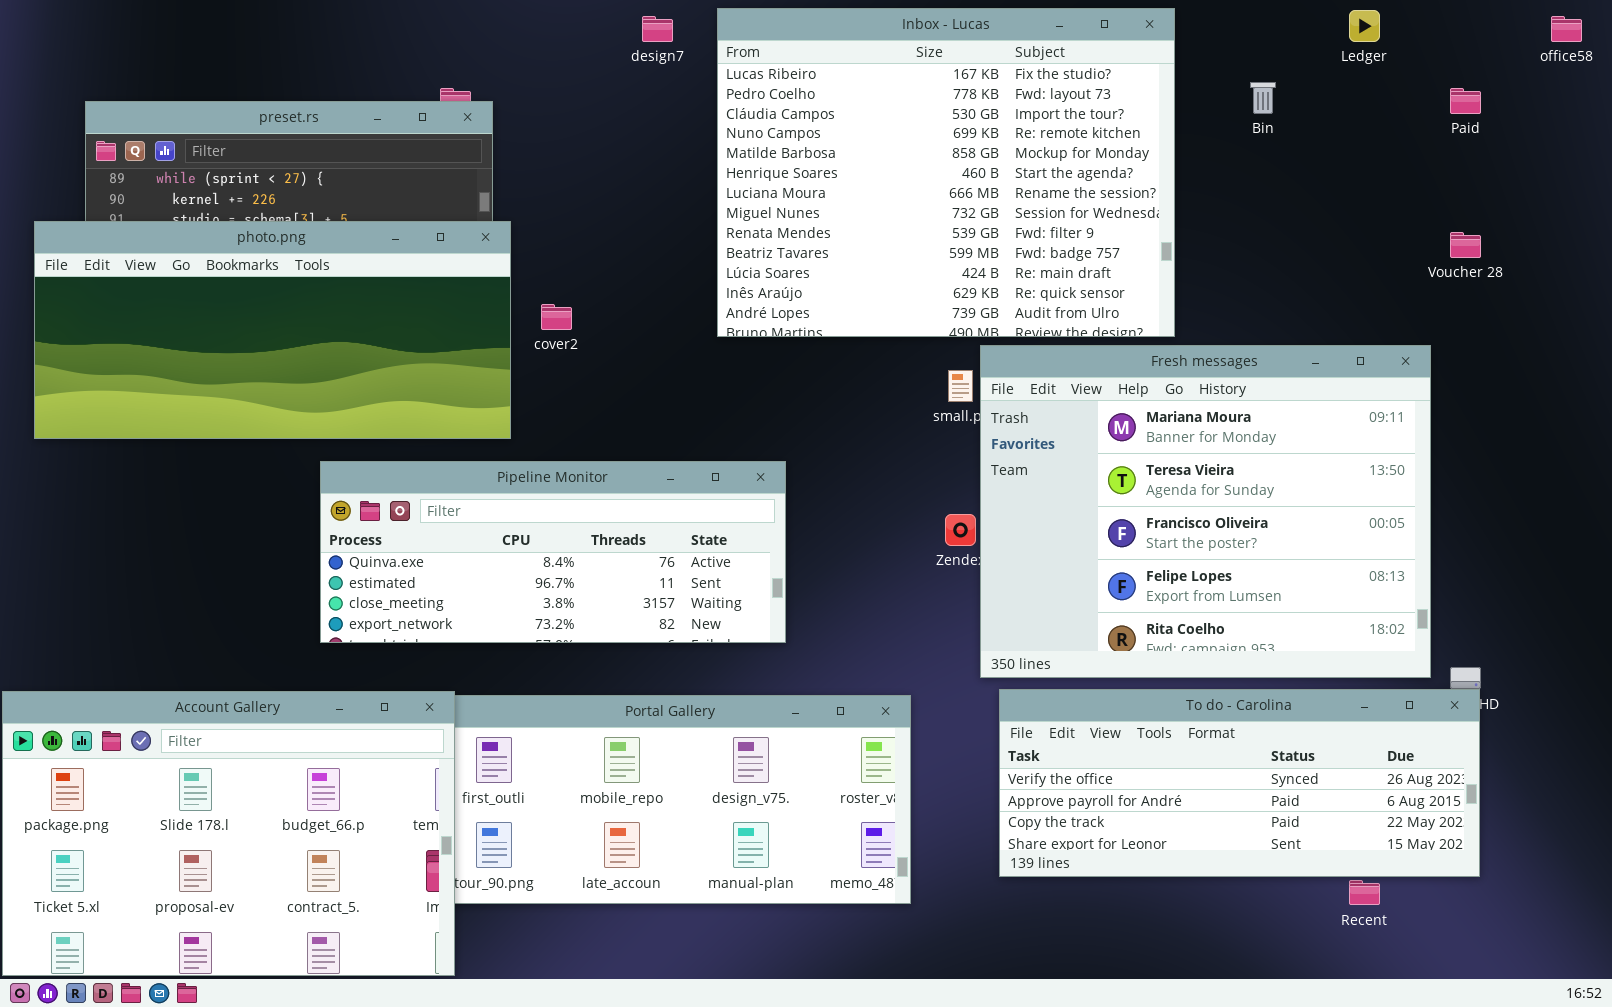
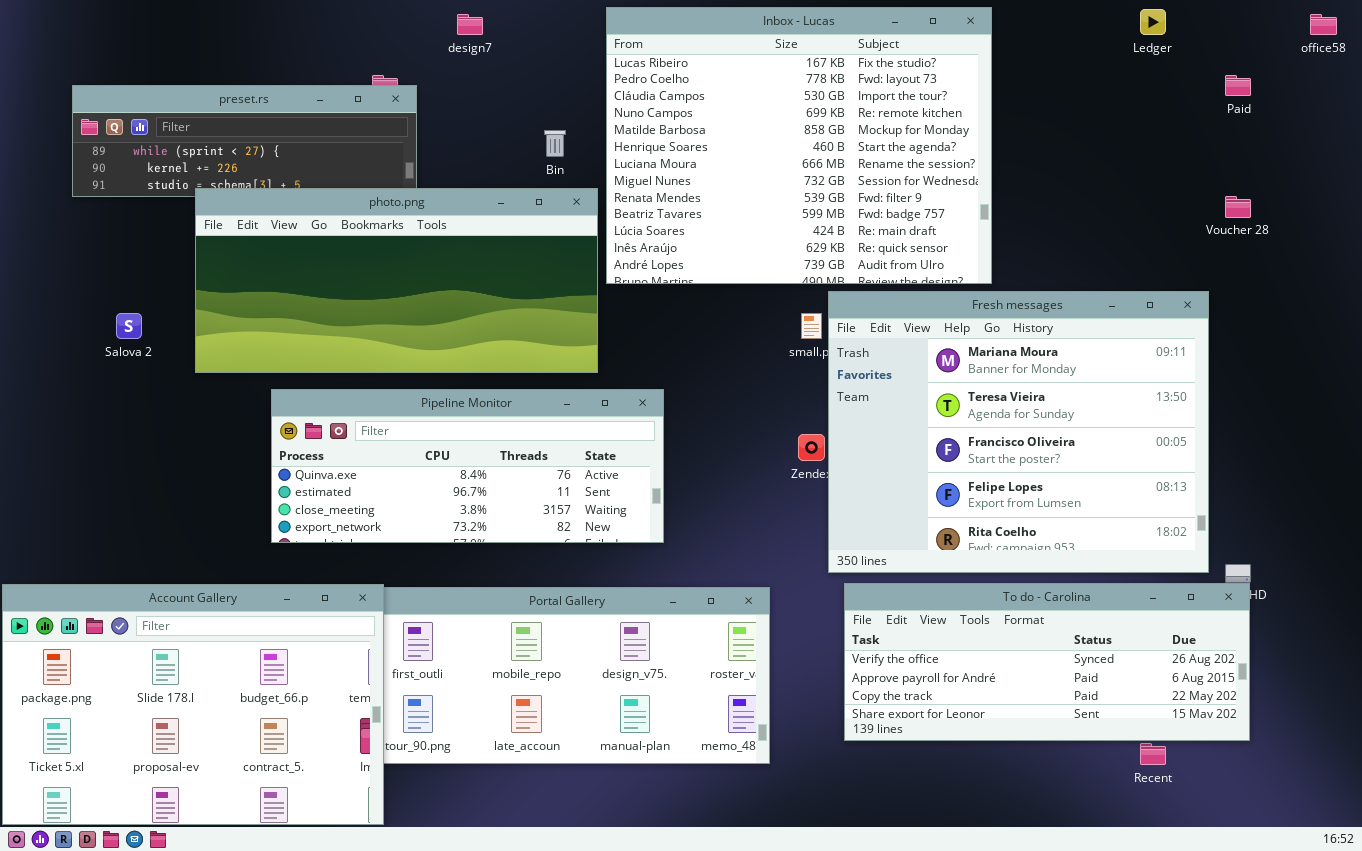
design7: [642,16,673,42] -> [457,14,483,35], moved
Bin: [1250,82,1276,114] -> [544,130,566,157], moved
photo.png: [34,221,511,439] -> [195,188,598,373], moved

